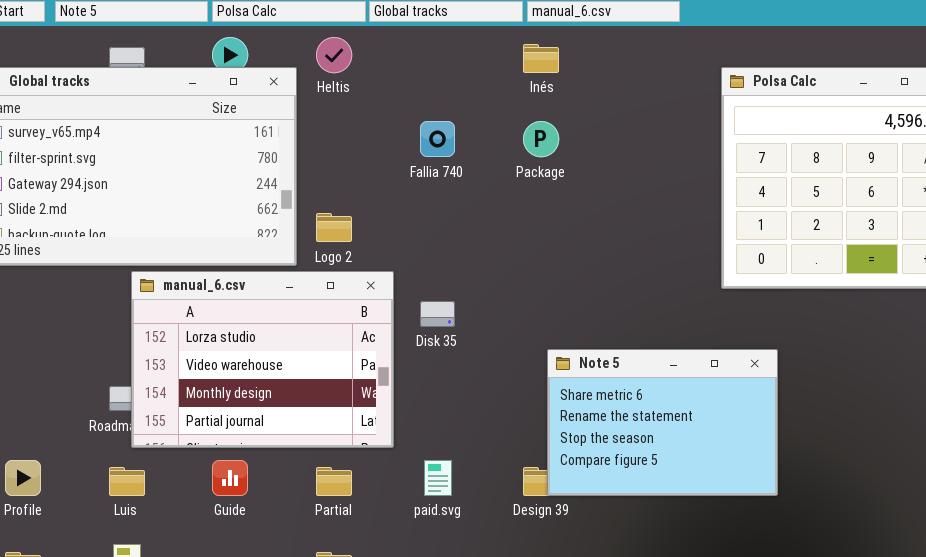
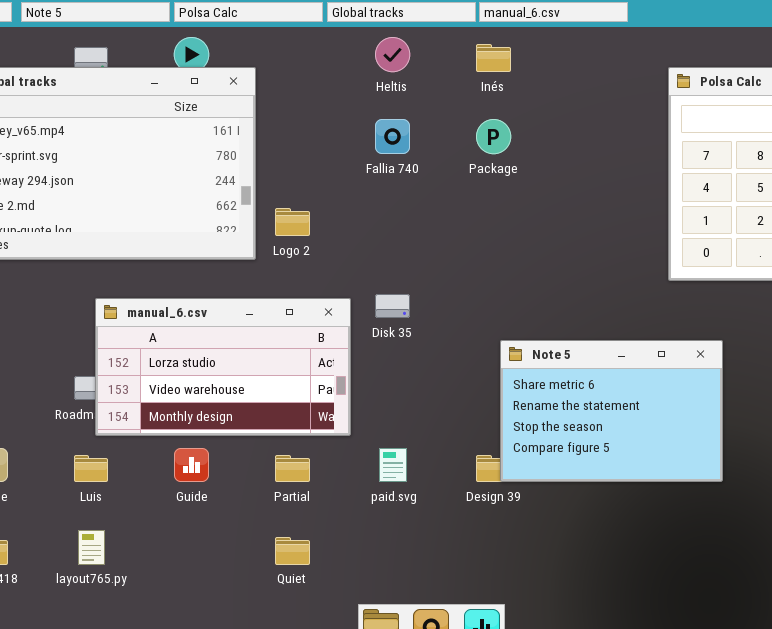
Heltis: [316,37,352,73] -> [375,37,410,72], moved
manual_6.csv: [131,271,394,448] -> [95,298,351,436], resized

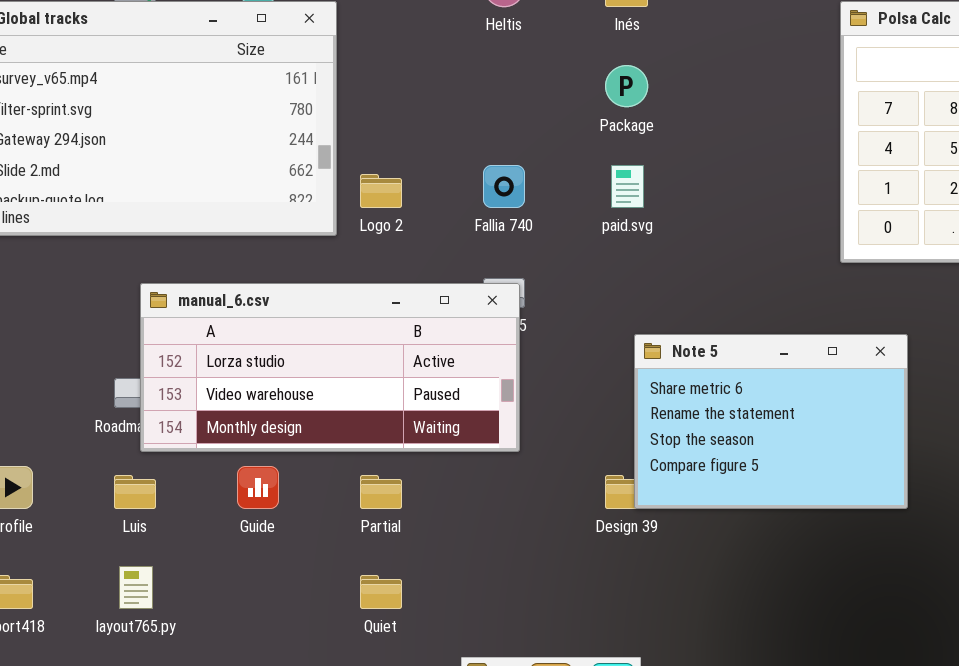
Fallia 740: [375,119,410,154] -> [483,165,525,208], moved
manual_6.csv: [95,298,351,436] -> [140,283,520,452], resized
paid.svg: [379,448,407,482] -> [611,165,644,208], moved

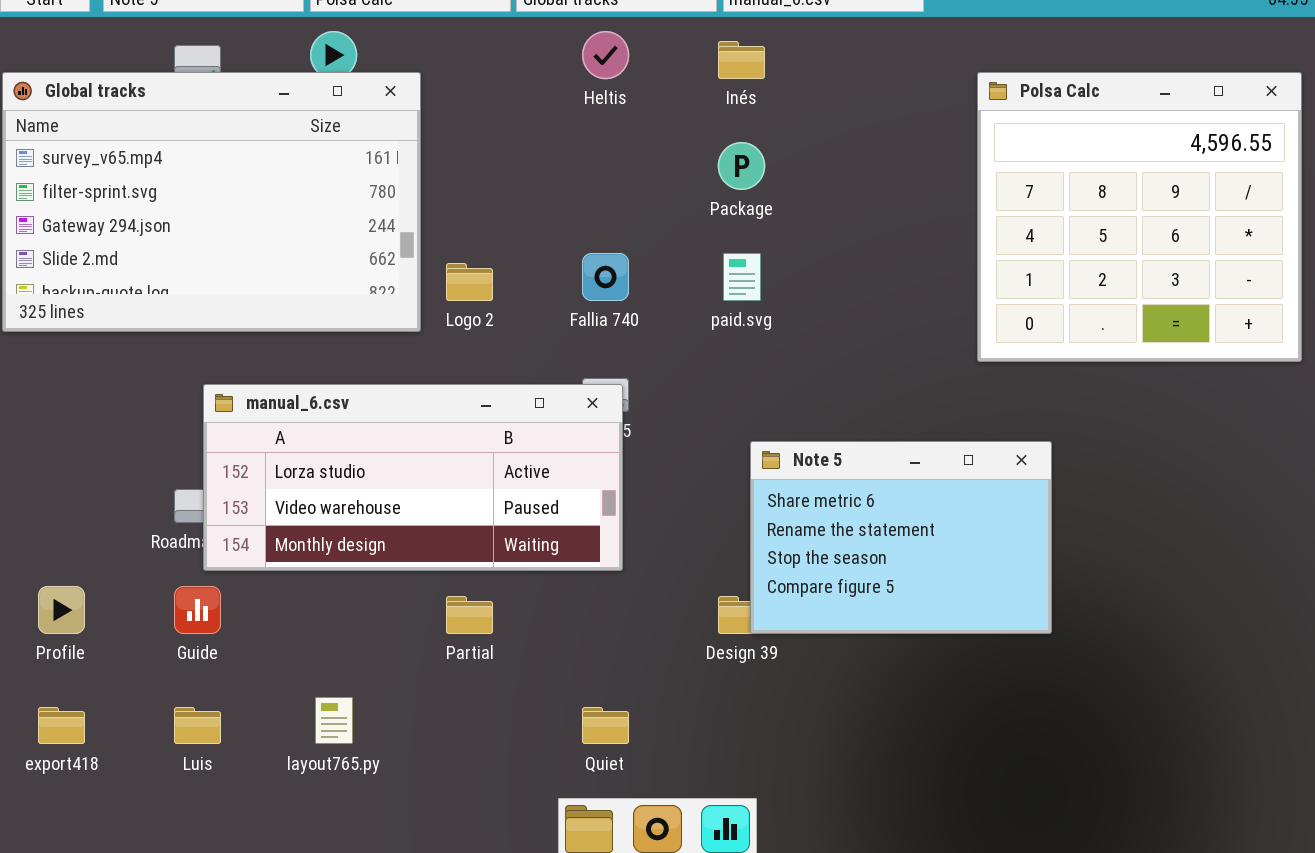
Guide: [237,466,279,509] -> [174,586,221,634], moved
Luis: [114,475,156,509] -> [174,707,221,744], moved
layout765.py: [119,566,153,609] -> [315,697,353,744], moved
Quiet: [360,575,402,609] -> [582,707,629,744], moved

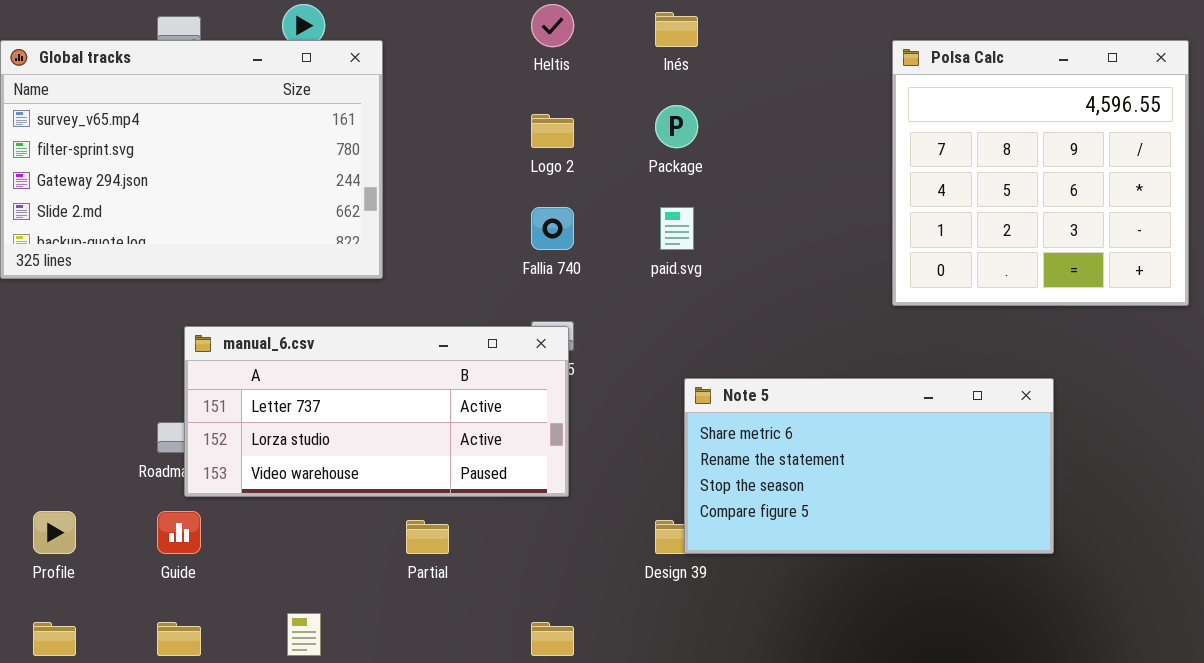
Logo 2: [446,263,493,301] -> [531,114,574,148], moved
manual_6.csv: [203,384,623,571] -> [184,326,569,497], scrolled up 1 row
Note 5: [750,441,1052,634] -> [684,378,1054,554], resized

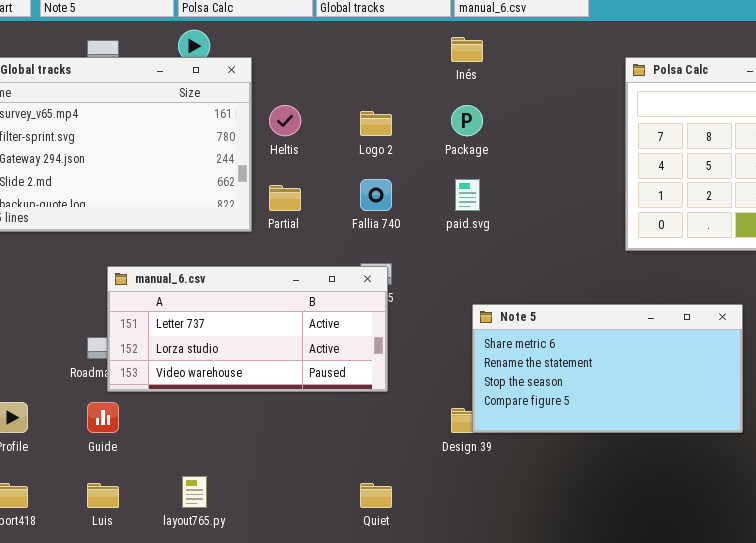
Heltis: [531,4,574,47] -> [269,105,301,136], moved
Partial: [406,520,449,554] -> [269,185,301,211], moved

